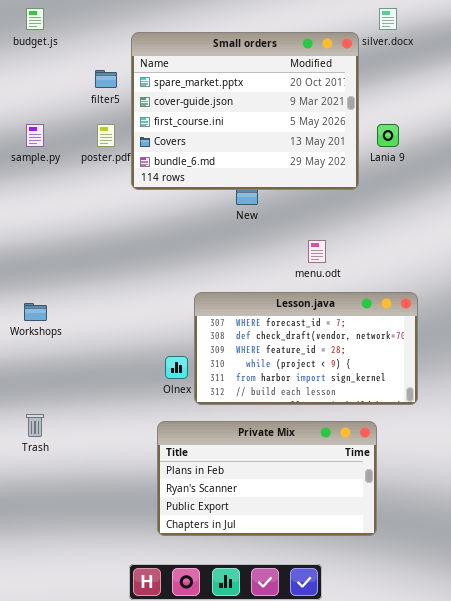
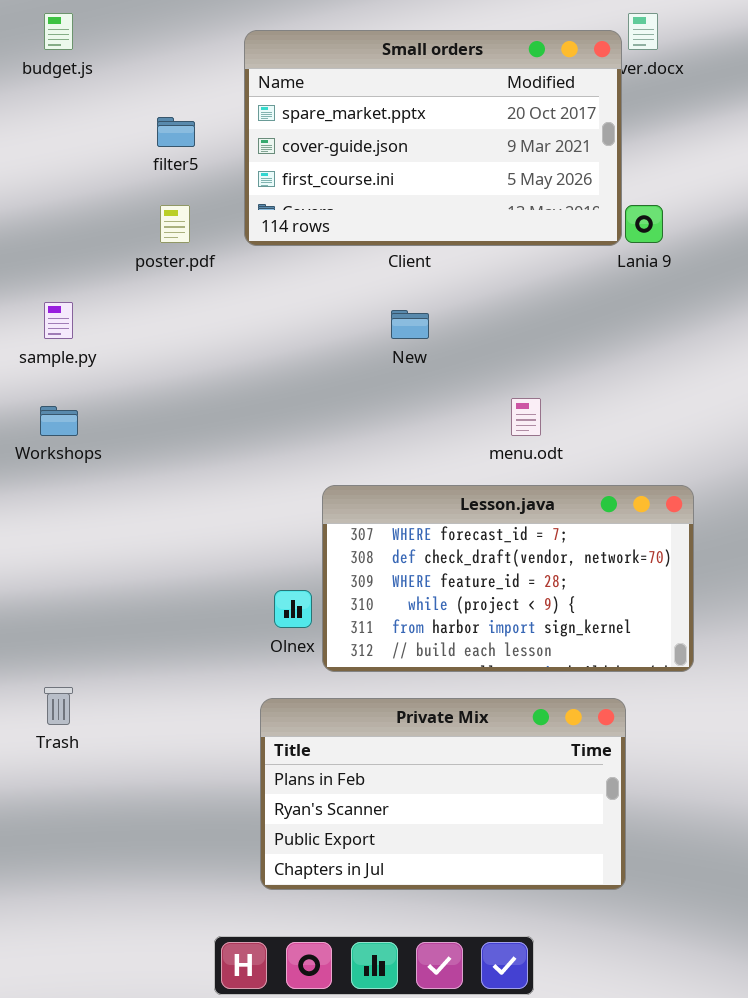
Small orders: [131,32,359,190] -> [244,30,622,246], moved, resized
sample.py: [26,124,44,147] -> [44,302,73,339], moved
Workshops: [24,303,47,321] -> [40,406,78,436], moved

